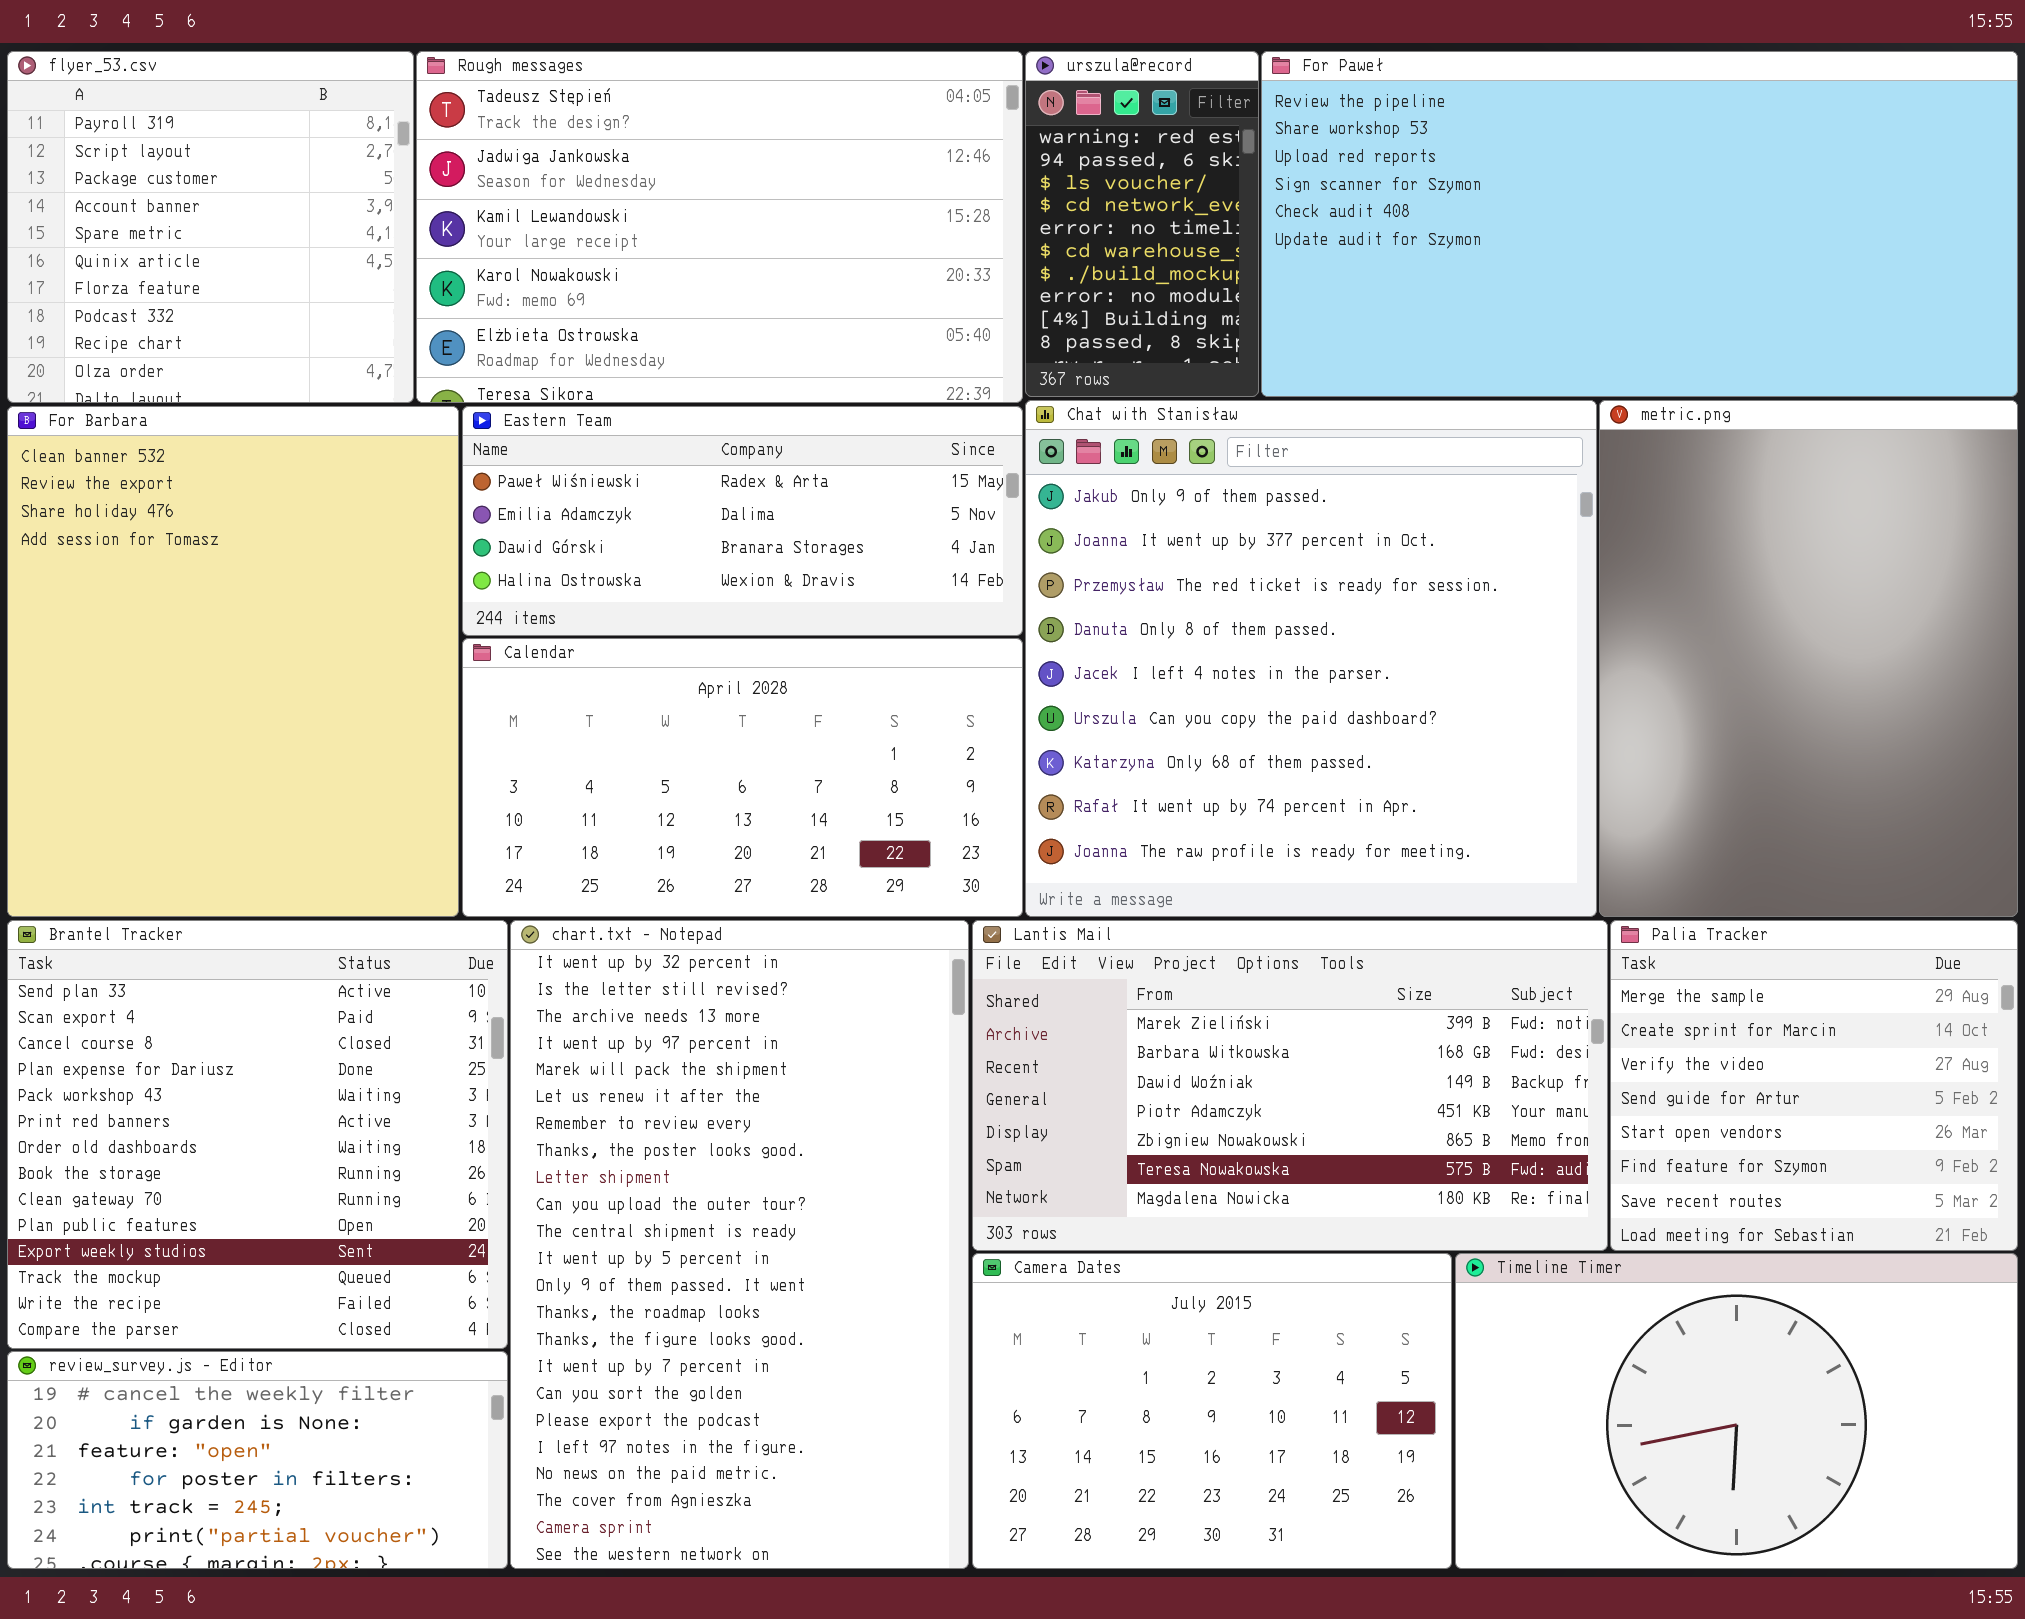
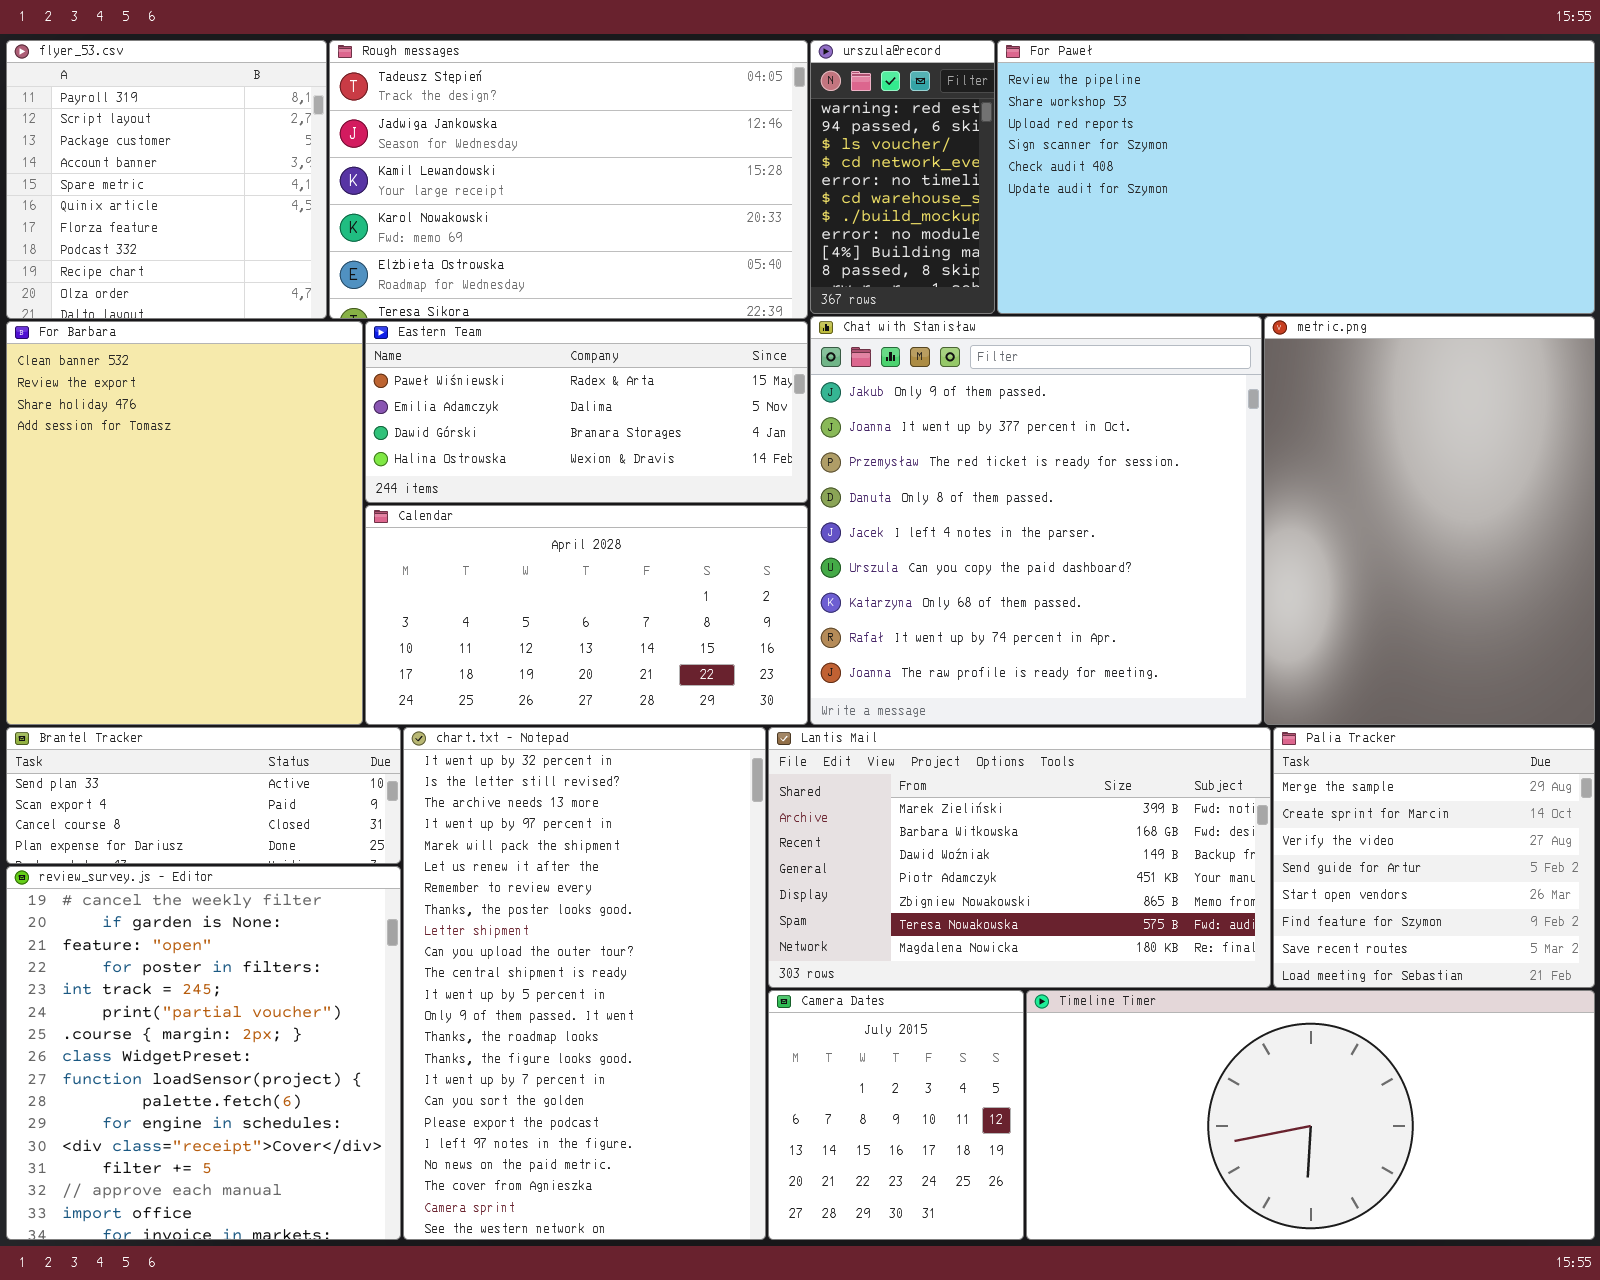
Brantel Tracker: [7,920,508,1349] -> [6,727,401,864], resized
Camera Dates: [972,1253,1452,1569] -> [768,990,1024,1240], resized
Timeline Timer: [1455,1253,2018,1569] -> [1026,990,1595,1240], resized
review_survey.js - Editor: [7,1351,508,1569] -> [6,866,401,1240], resized

